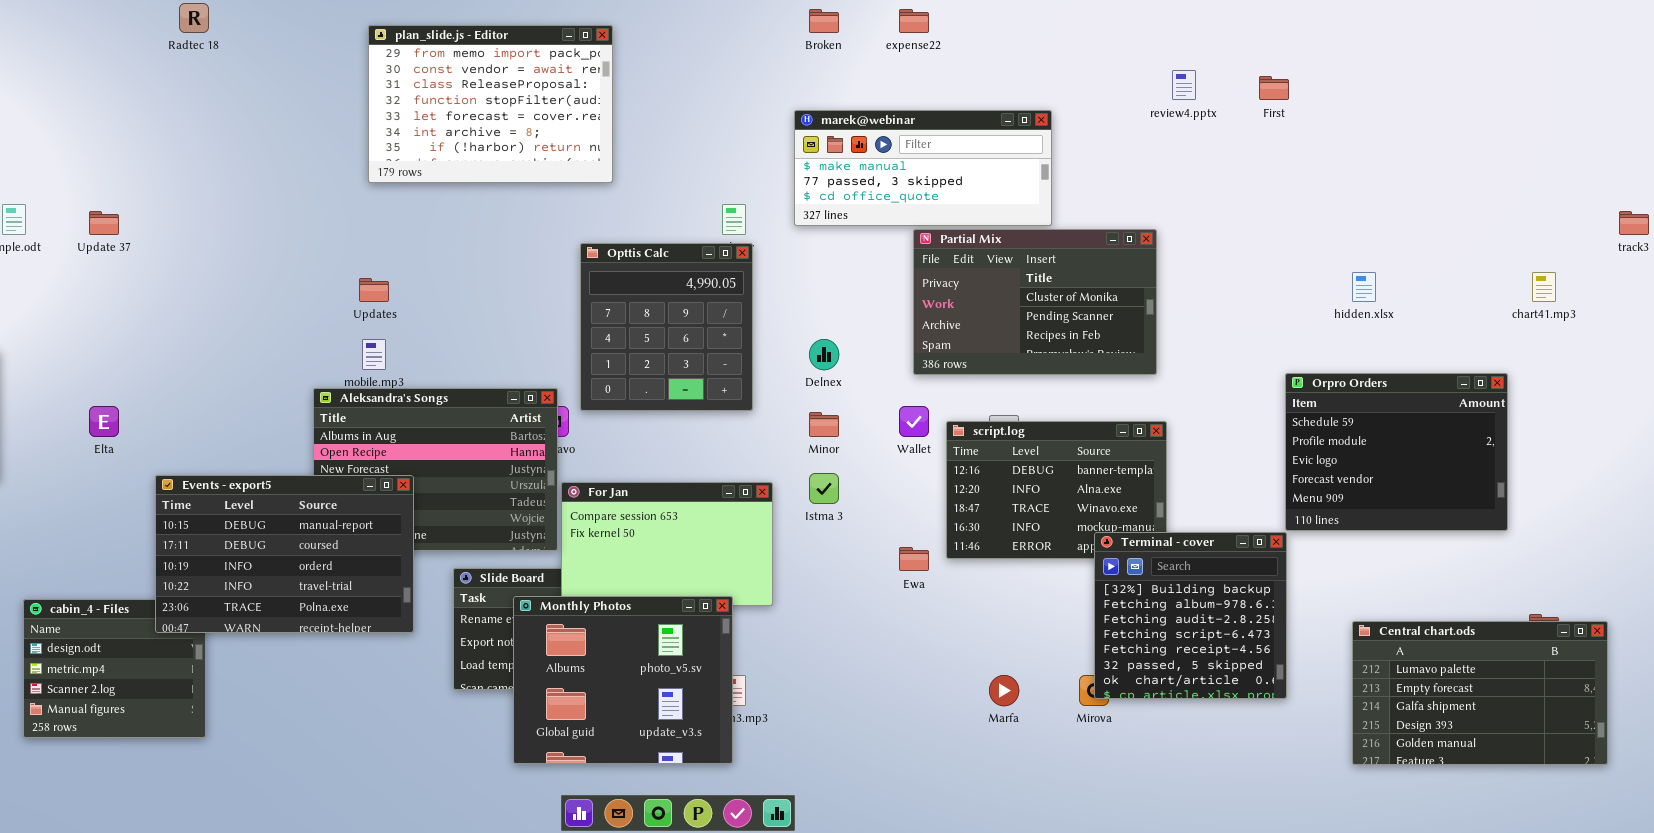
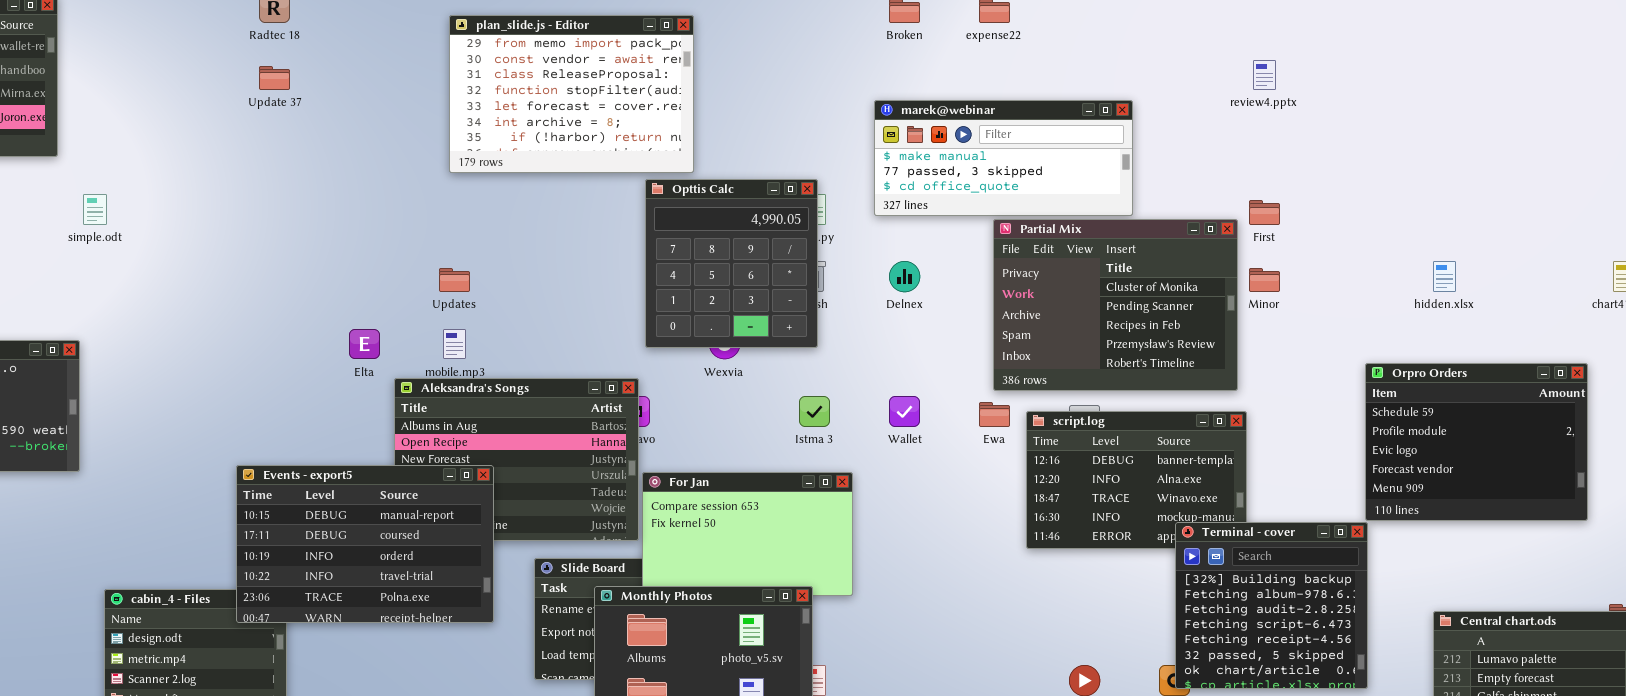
First: [1259,76,1289,100] -> [1249,200,1280,225], moved
Update 37: [89,211,119,235] -> [259,66,290,90], moved
Partial Mix: [913,229,1157,375] -> [993,219,1238,391], resized
Opttis Calc: [580,243,753,411] -> [645,179,818,348], moved
Delnex: [809,339,839,370] -> [889,261,920,292], moved
Elta: [89,406,119,437] -> [349,329,380,359], moved
Wallet: [899,406,929,437] -> [889,396,920,427], moved
Minor: [809,412,839,437] -> [1249,268,1280,292], moved
Istma 3: [809,473,839,504] -> [799,396,830,427], moved
Ewa: [899,547,929,571] -> [979,402,1010,427], moved

